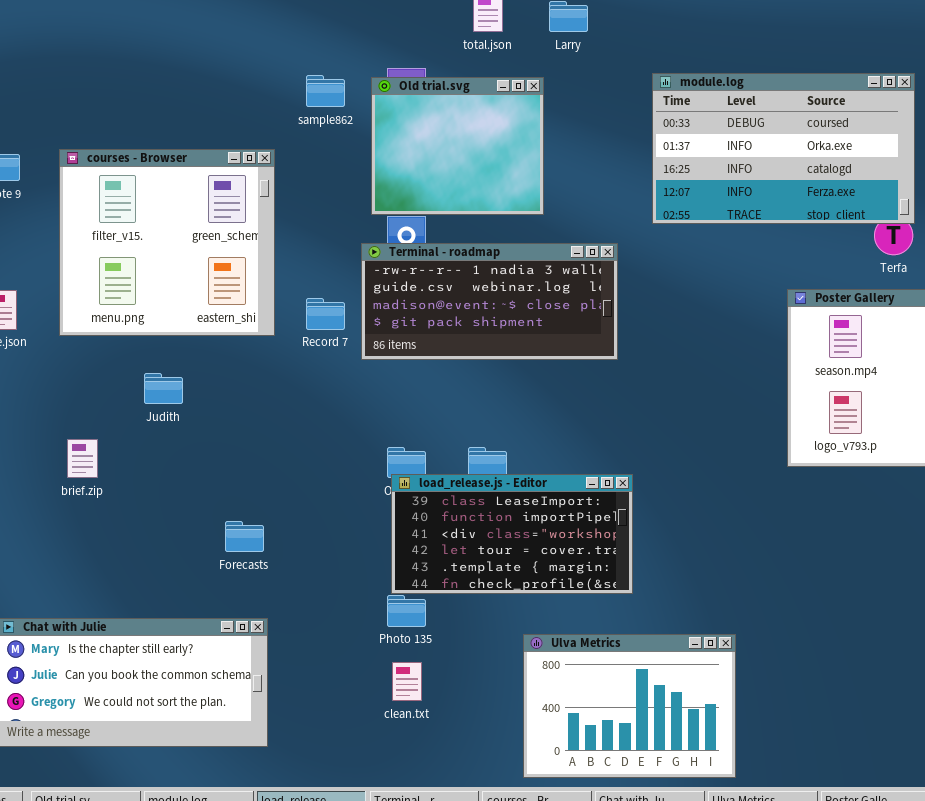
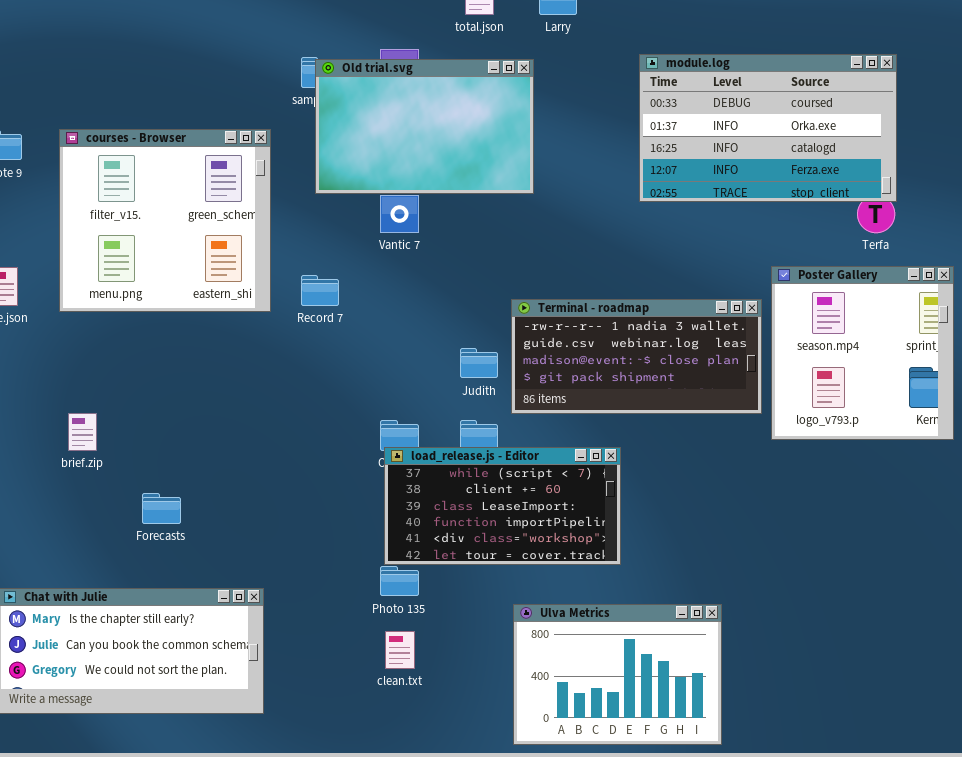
Old trial.svg: [371,77,544,215] -> [315,59,534,194], resized
Terminal - roadmap: [361,243,618,360] -> [511,299,762,414], moved
Judith: [144,373,183,404] -> [460,348,498,378], moved
load_release.js - Editor: [391,474,633,594] -> [384,447,621,565], scrolled up 2 rows
Forecasts: [225,521,264,552] -> [142,493,181,524], moved

